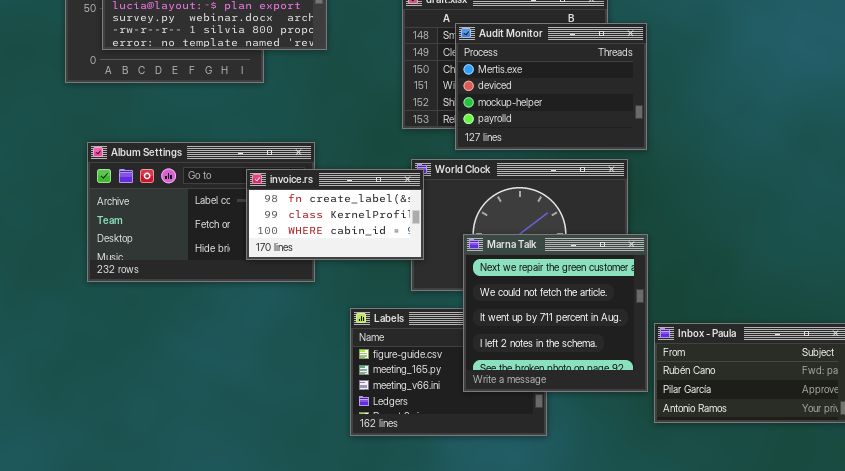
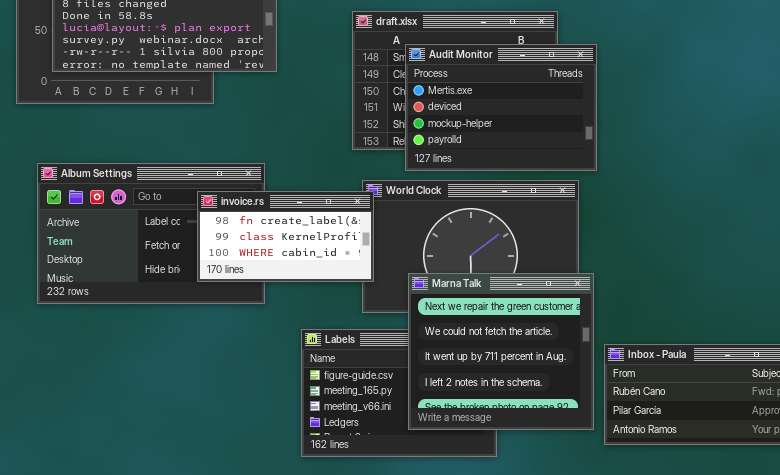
Marna Talk: [463,234,648,392] -> [408,273,594,430], moved

